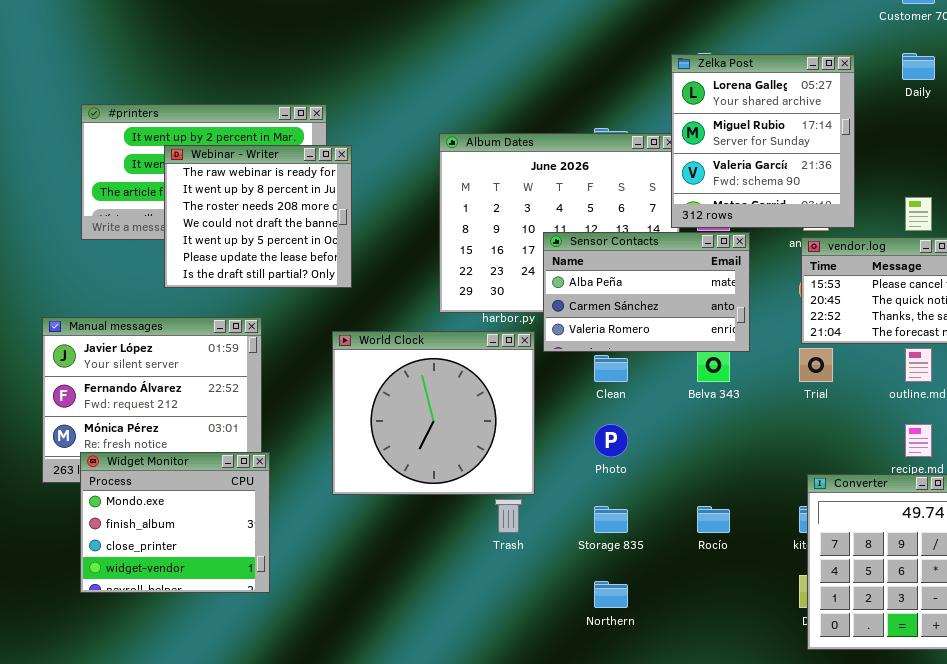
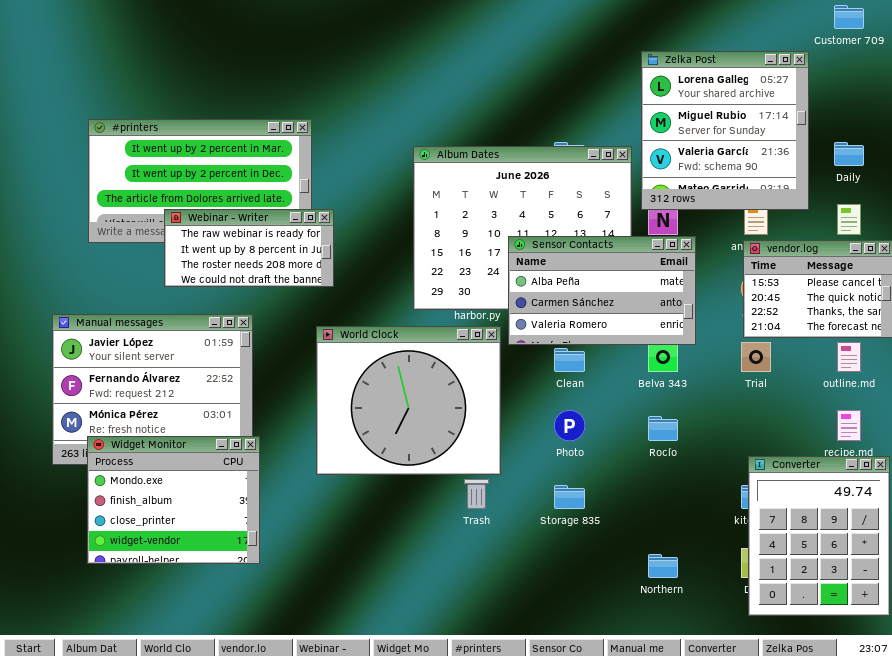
Daily: [902,53,935,80] -> [834,142,864,166], moved
Zelka Post: [671,54,855,228] -> [641,51,809,210], moved
Webinar - Writer: [164,145,352,288] -> [164,209,334,287], resized
Rocío: [697,506,730,533] -> [648,416,678,441], moved
Northern: [594,581,628,608] -> [648,554,678,578], moved

